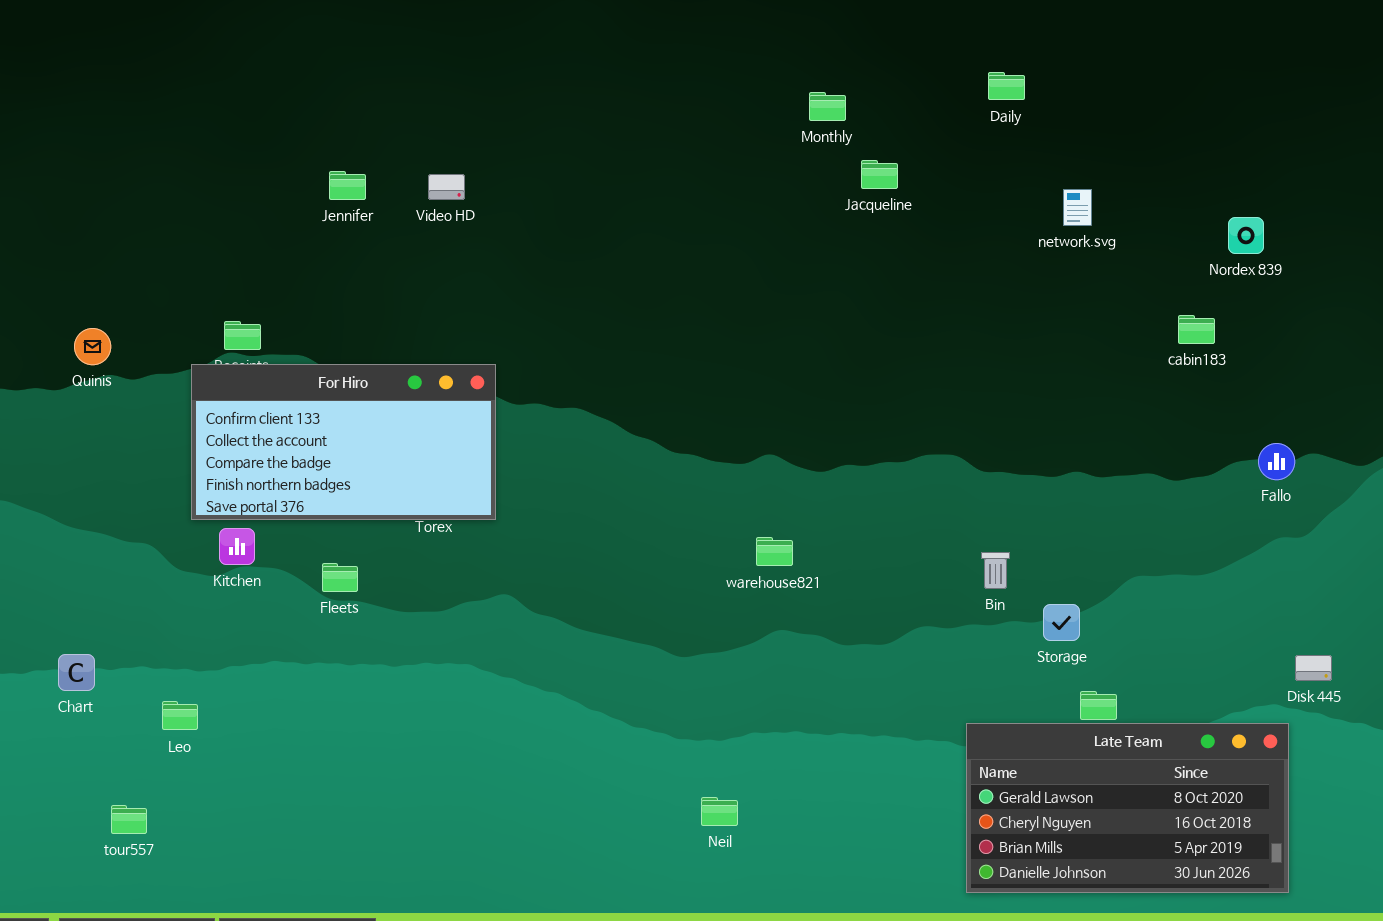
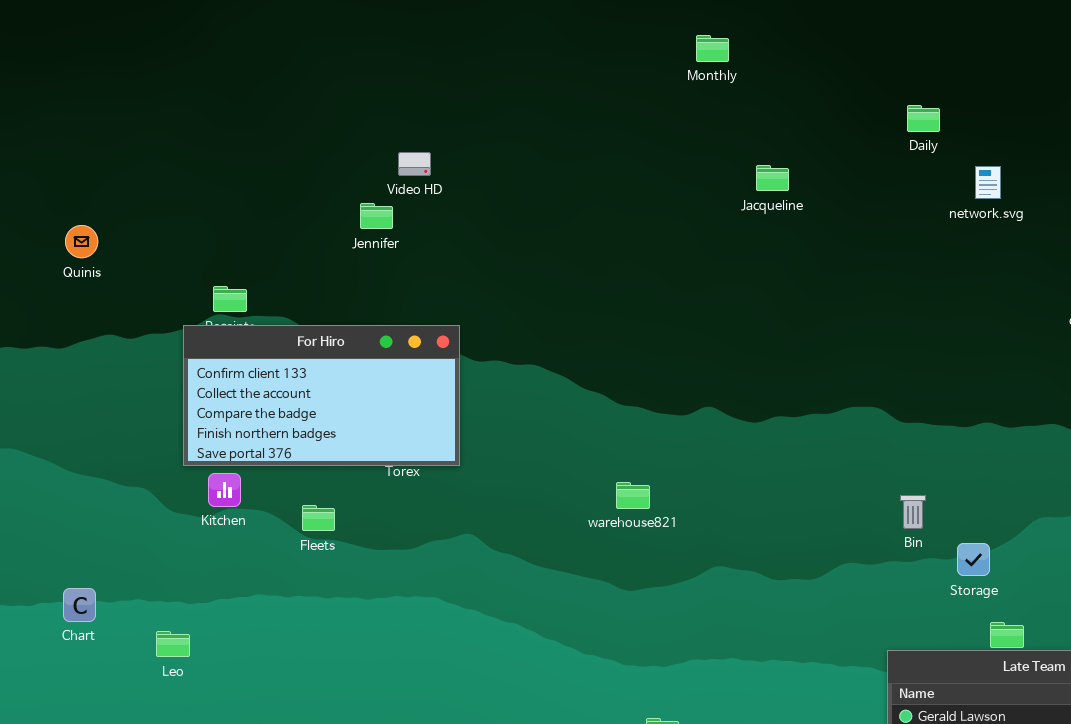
Daily: [988,72,1025,100] -> [907,105,940,132], moved
Monthly: [809,92,846,121] -> [696,35,729,62], moved
Jacqueline: [861,160,898,189] -> [756,165,789,191], moved
Jennifer: [329,171,366,200] -> [360,203,393,229], moved
Quinis: [74,328,111,365] -> [65,225,98,258], moved
warehouse821: [756,537,793,566] -> [616,482,650,509], moved

